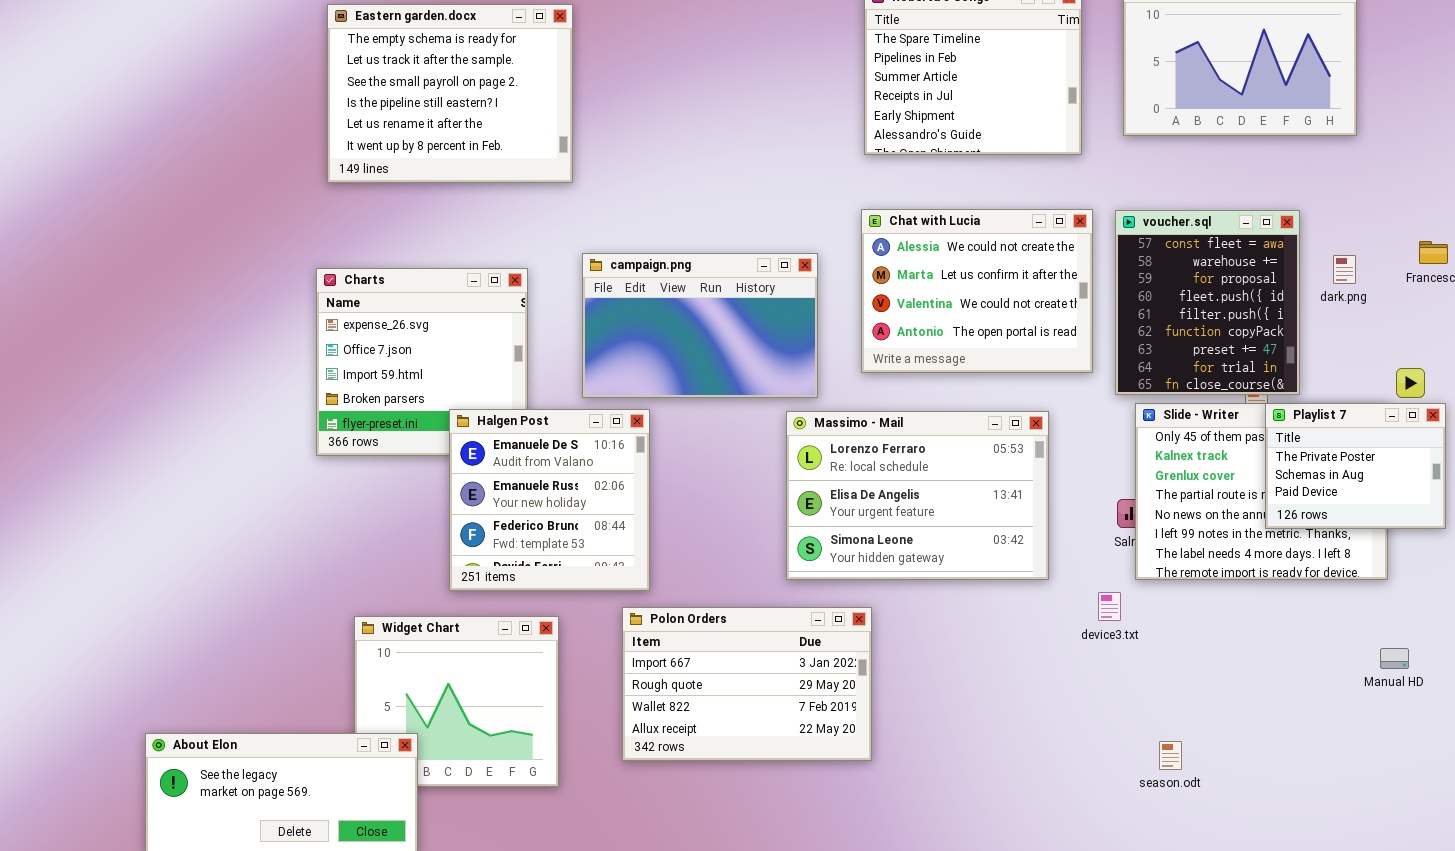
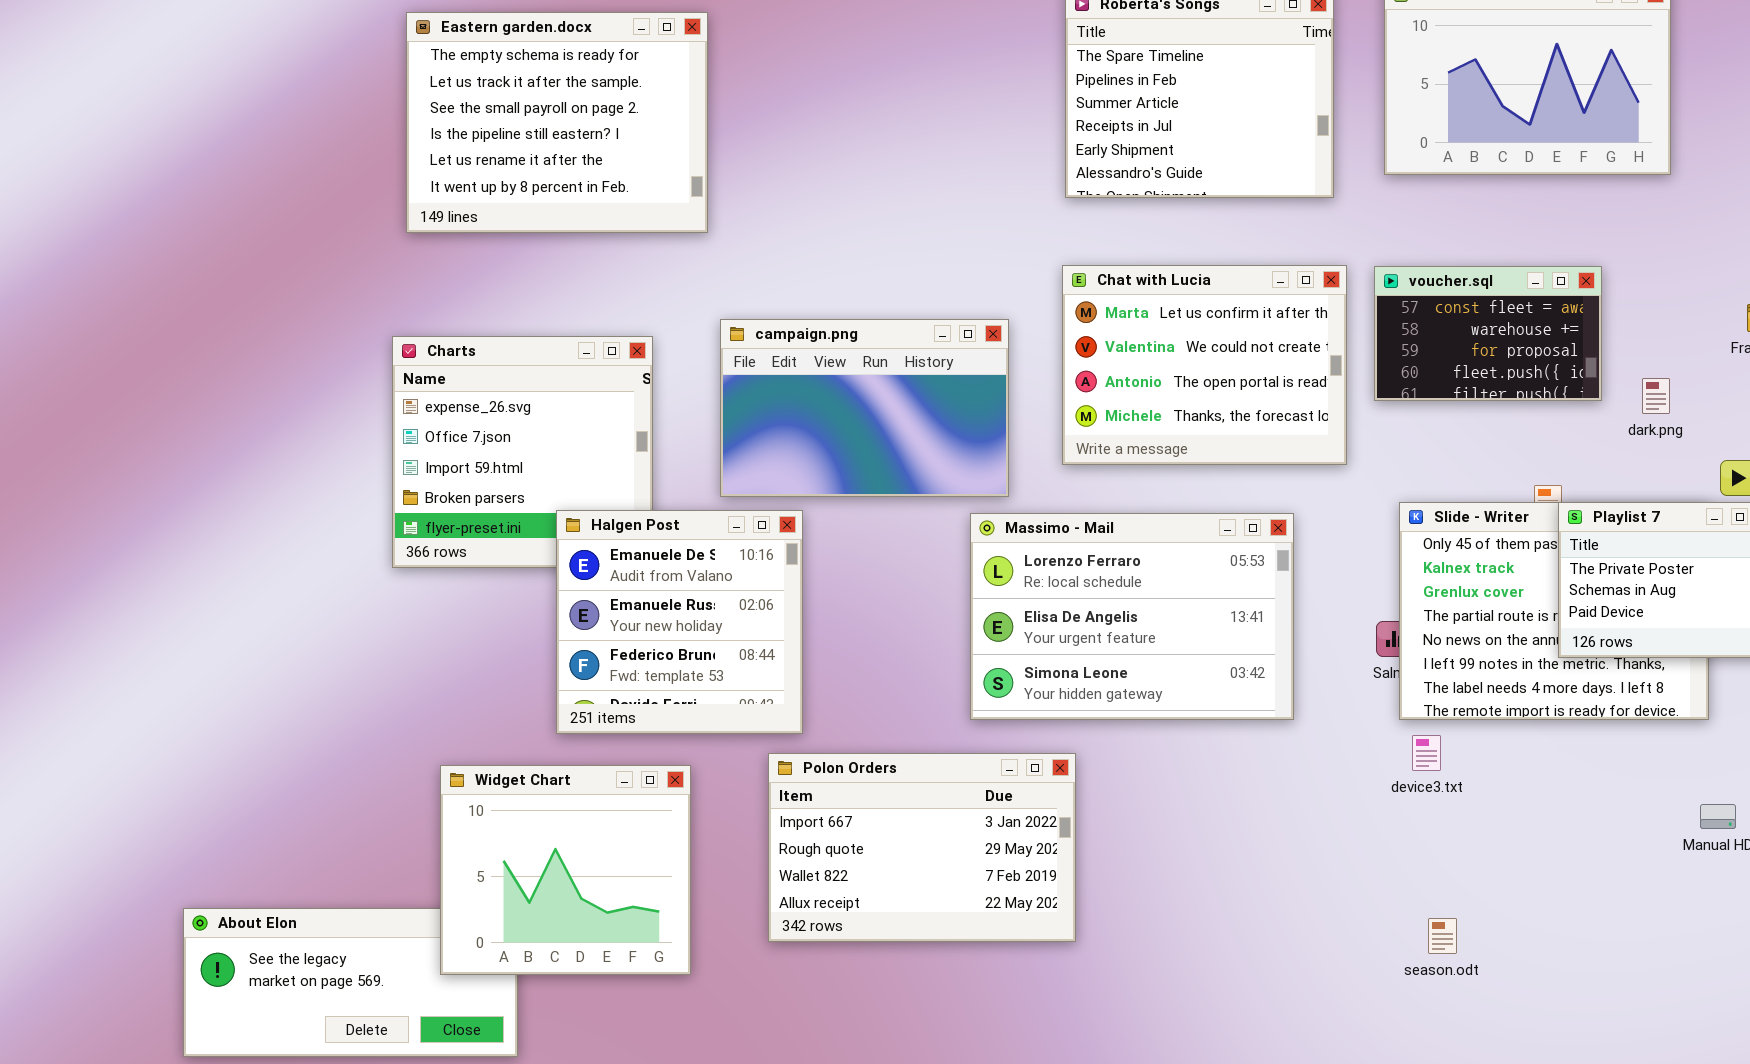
Chat with Lucia: [861,209,1093,373] -> [1062,265,1347,465], scrolled down 1 row
voucher.sql: [1115,210,1300,395] -> [1374,266,1602,401], resized
dark.png: [1333,255,1356,284] -> [1642,378,1670,414], moved
device3.txt: [1098,592,1121,621] -> [1412,735,1441,771], moved
Widget Chart: [354,616,559,787] -> [440,765,691,975], raised

